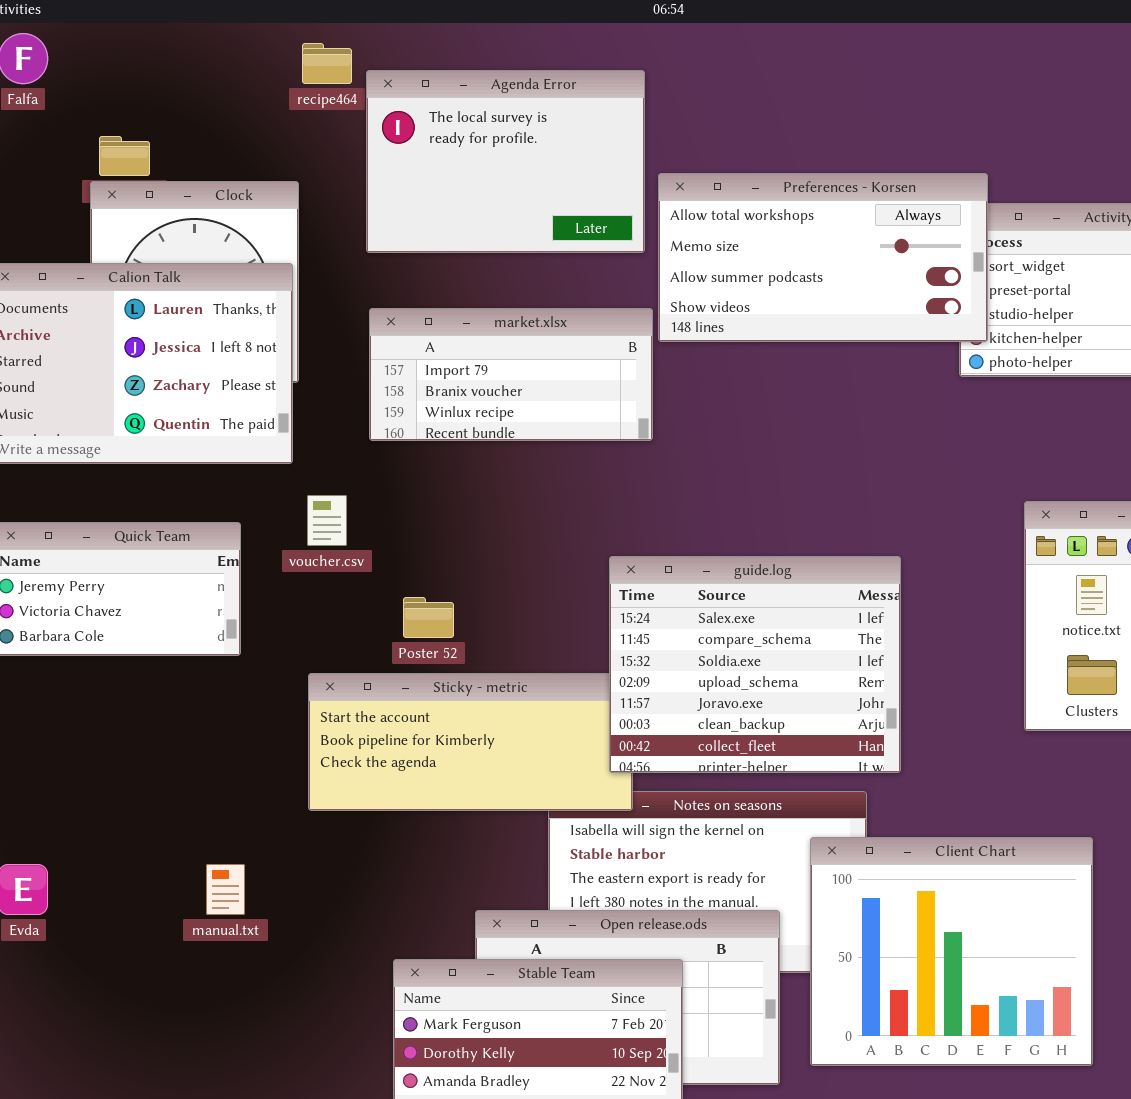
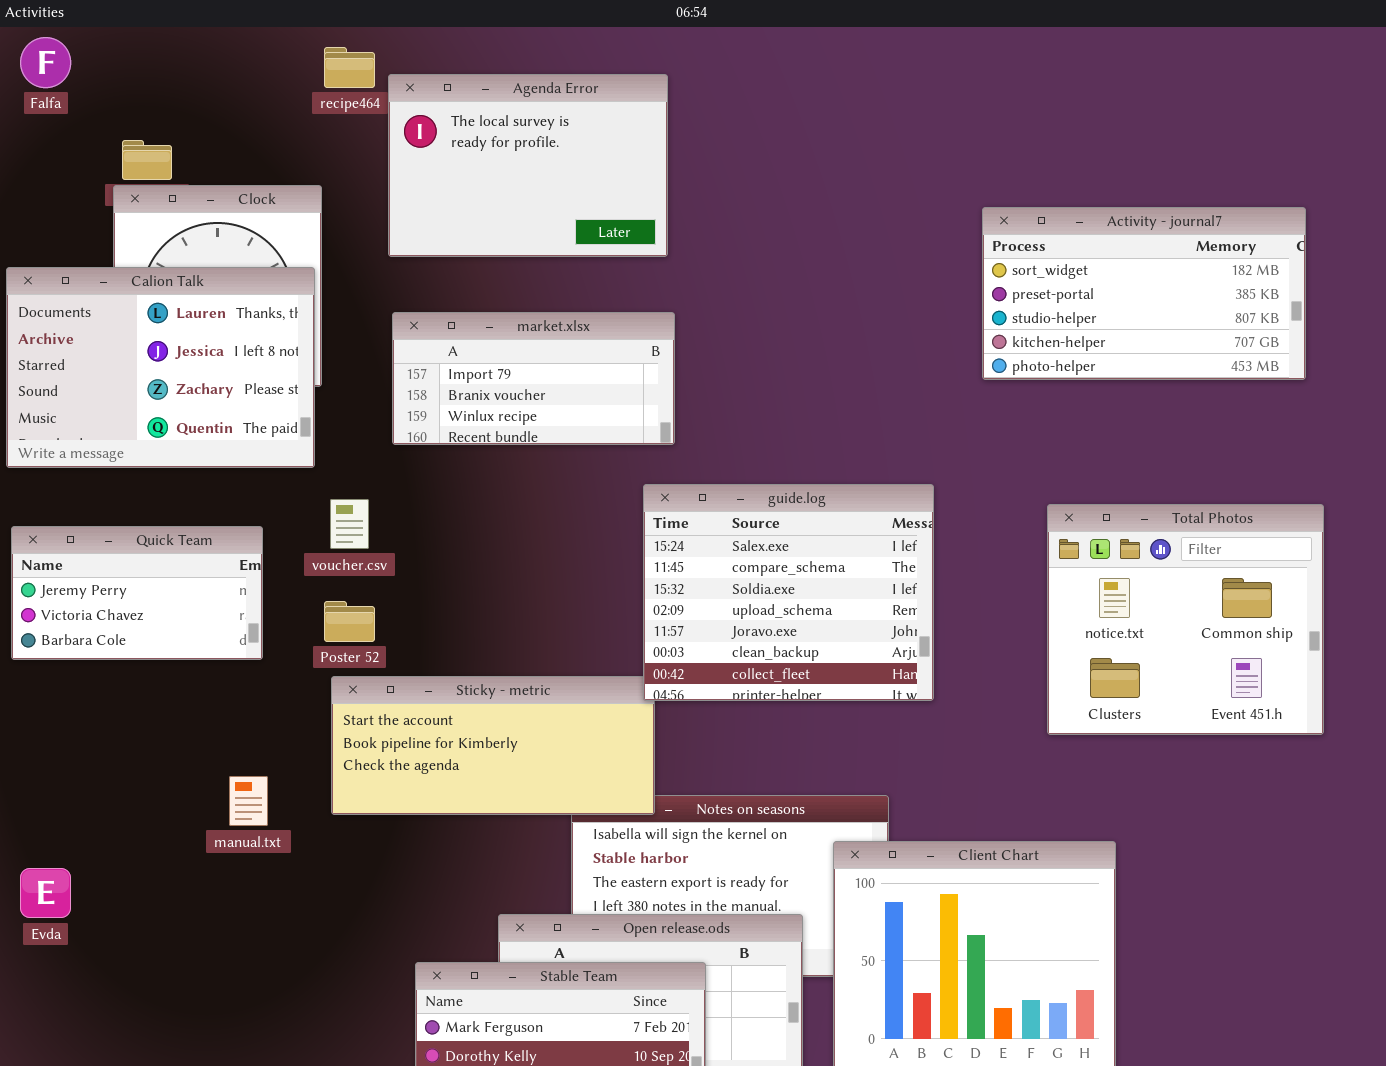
Preferences - Korsen: [658,173,988,342] -> none, closed
guide.log: [609,556,901,773] -> [643,484,934,701], moved
Poster 52: [403,597,454,638] -> [324,601,375,642], moved
manual.txt: [206,864,245,915] -> [229,776,268,826], moved

